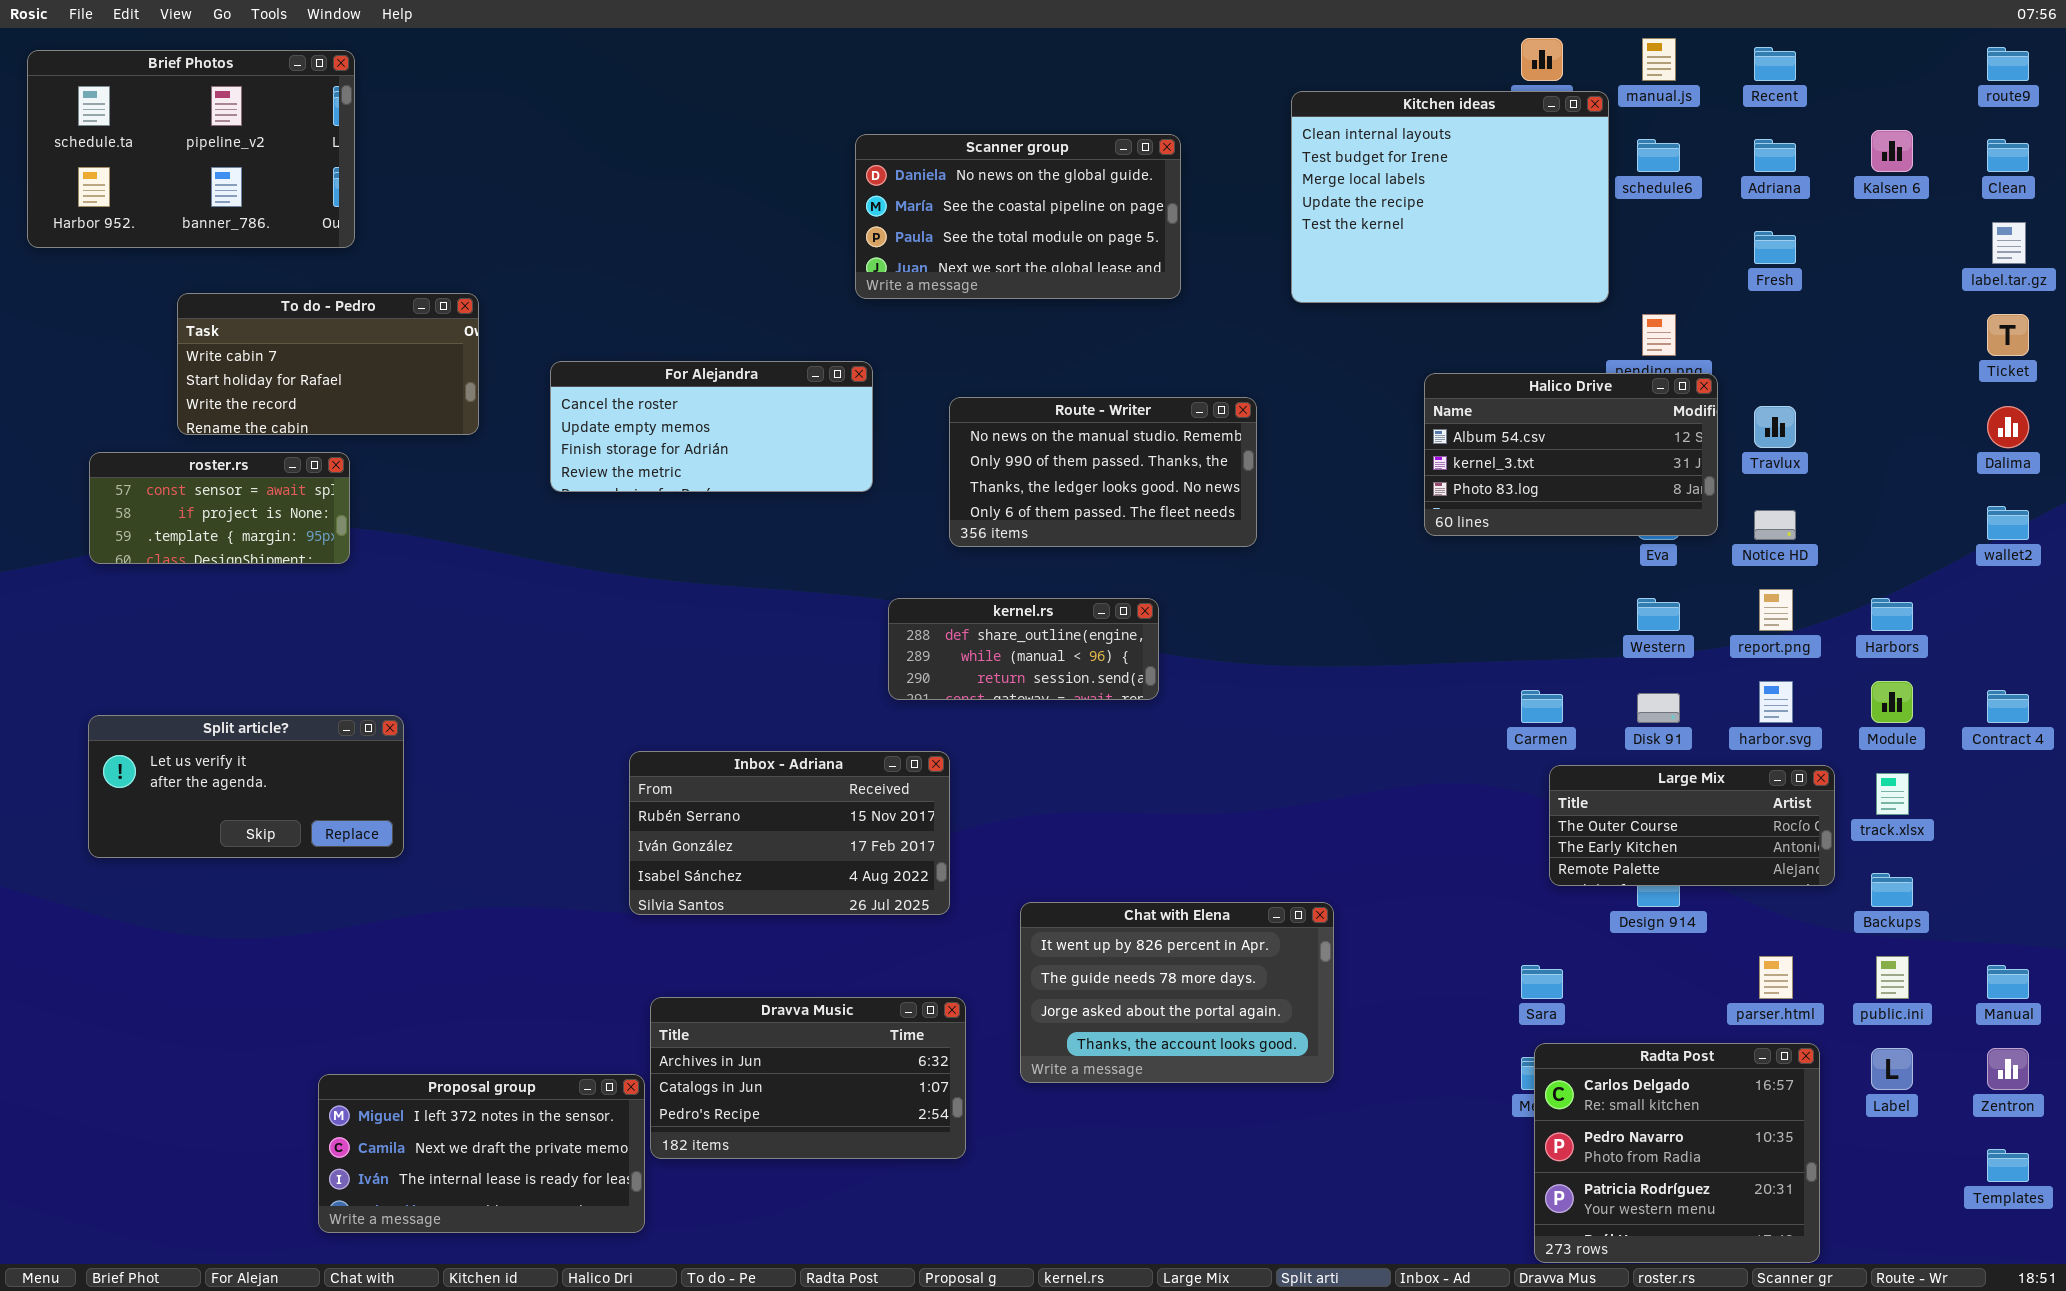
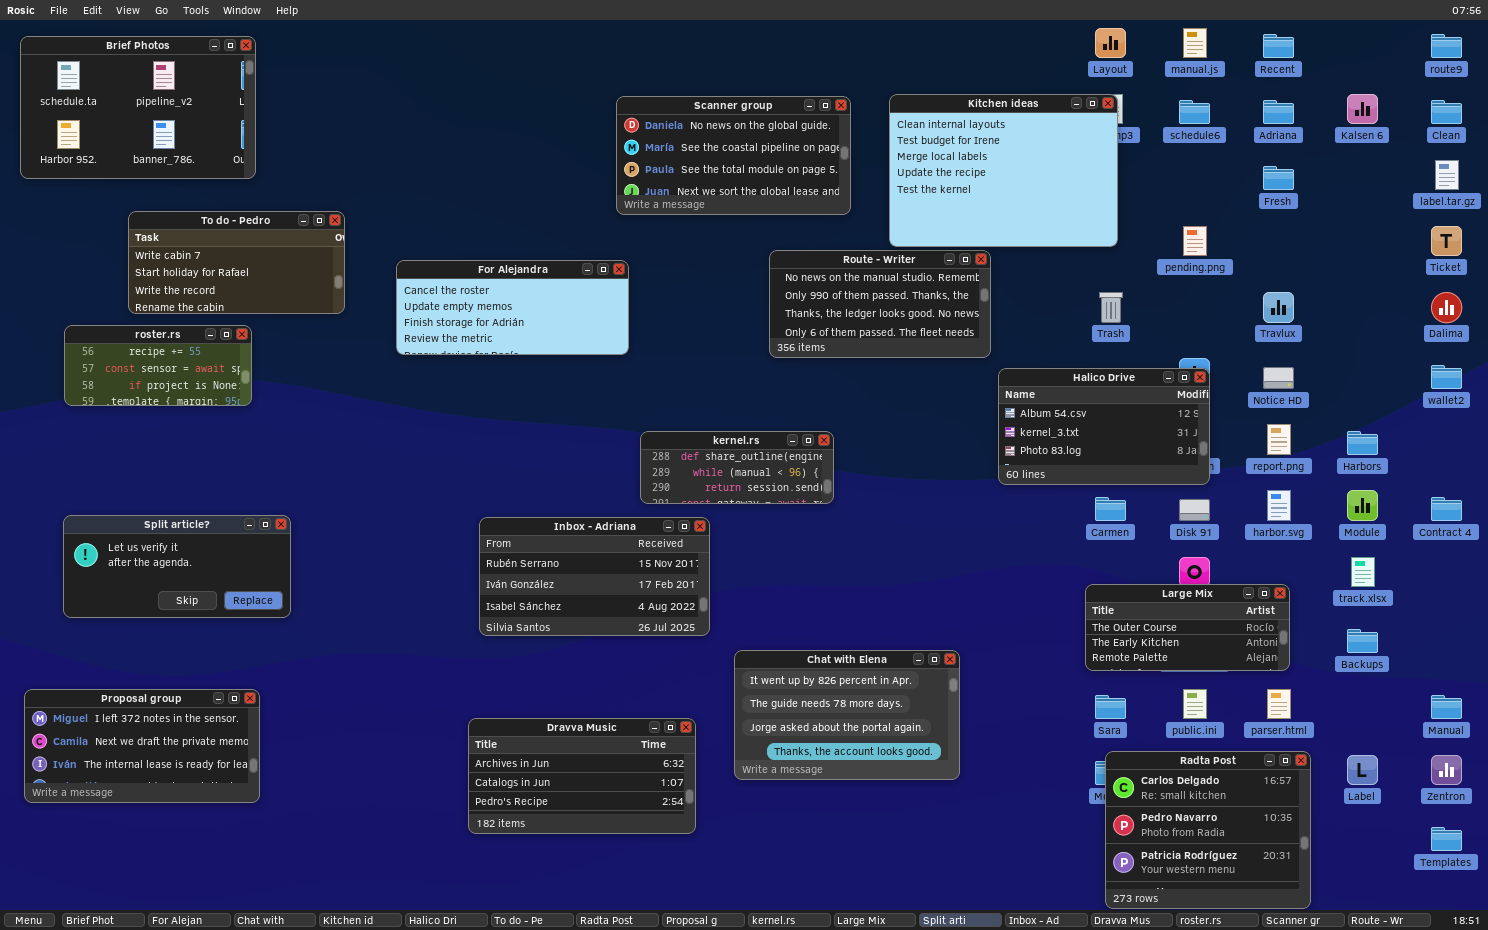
Kitchen ideas: [1291,91,1609,303] -> [889,94,1118,247], moved
Halico Drive: [1424,373,1718,536] -> [998,368,1210,485], moved
Route - Writer: [949,397,1257,547] -> [769,250,991,358], moved
roster.rs: [89,452,350,564] -> [64,325,252,406], scrolled up 1 row
Inbox - Adriana: [629,751,950,915] -> [479,517,710,636], moved
Large Mix: [1549,765,1835,886] -> [1085,584,1290,671], moved
public.ini: [1876,956,1909,999] -> [1183,689,1207,719], moved
Proposal group: [318,1074,645,1233] -> [24,689,260,803], moved

